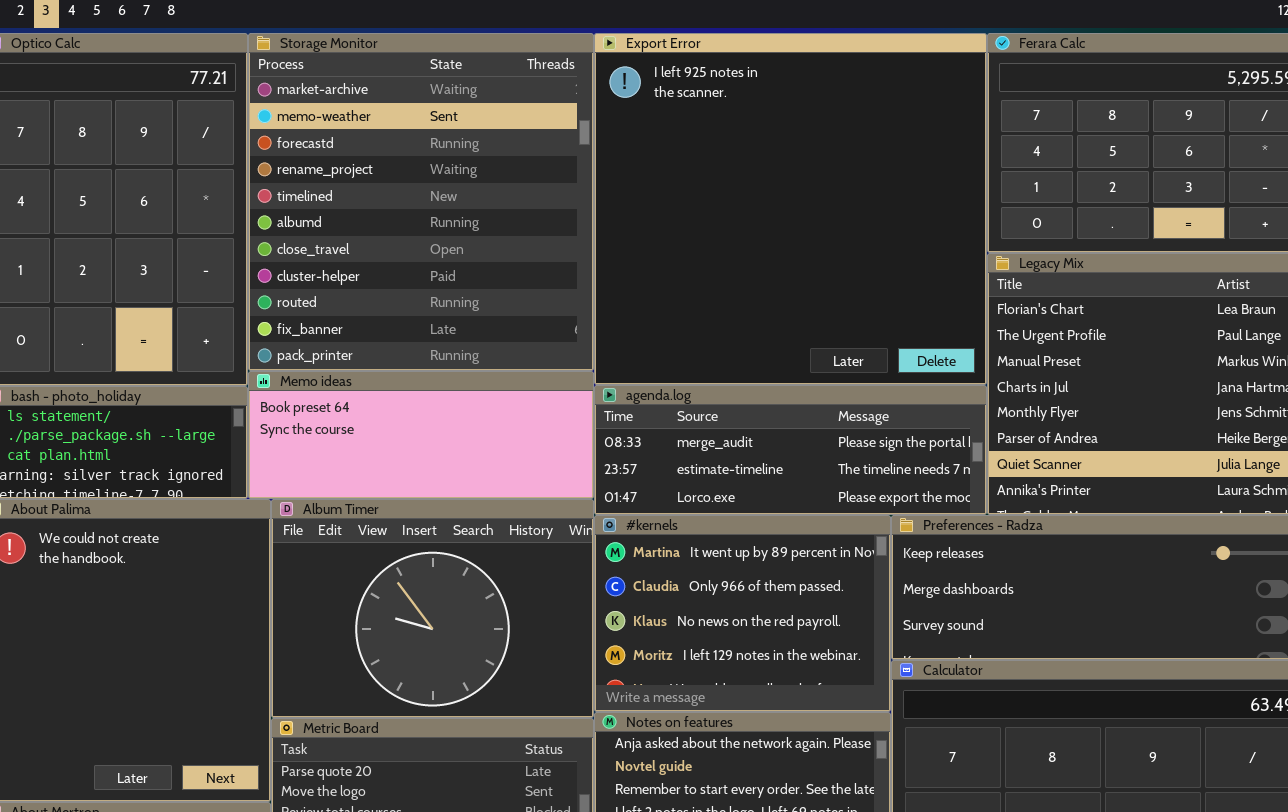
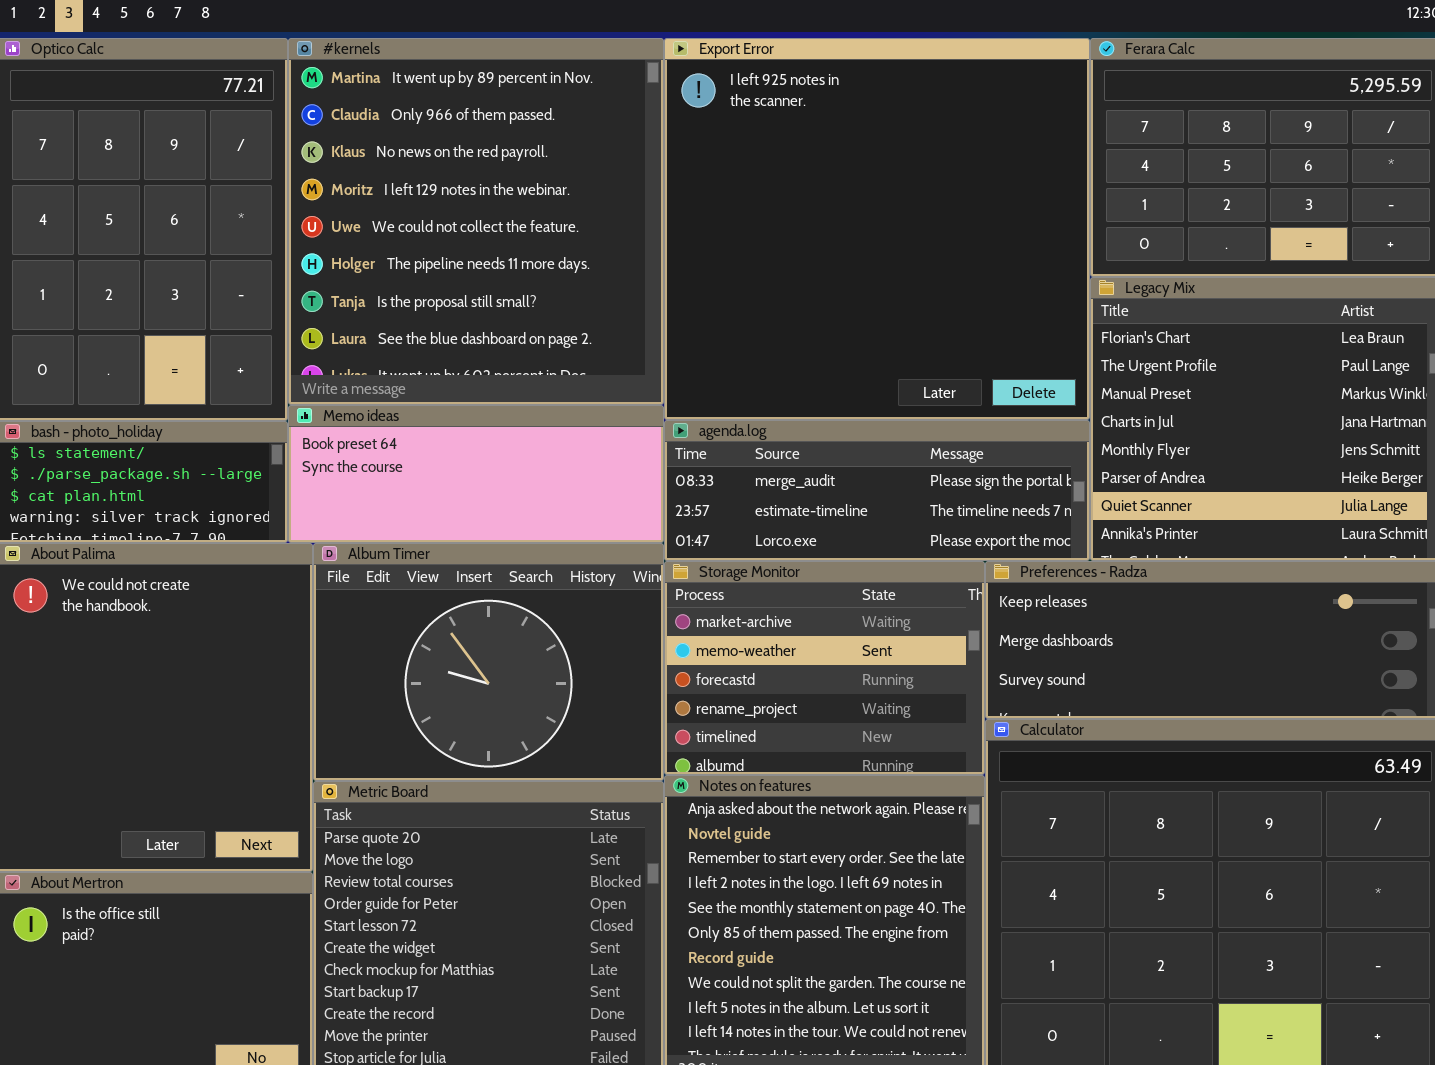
Storage Monitor: [248,33,594,371] -> [664,561,985,775], moved, resized
#kernels: [594,515,891,712] -> [288,38,664,405], moved, resized

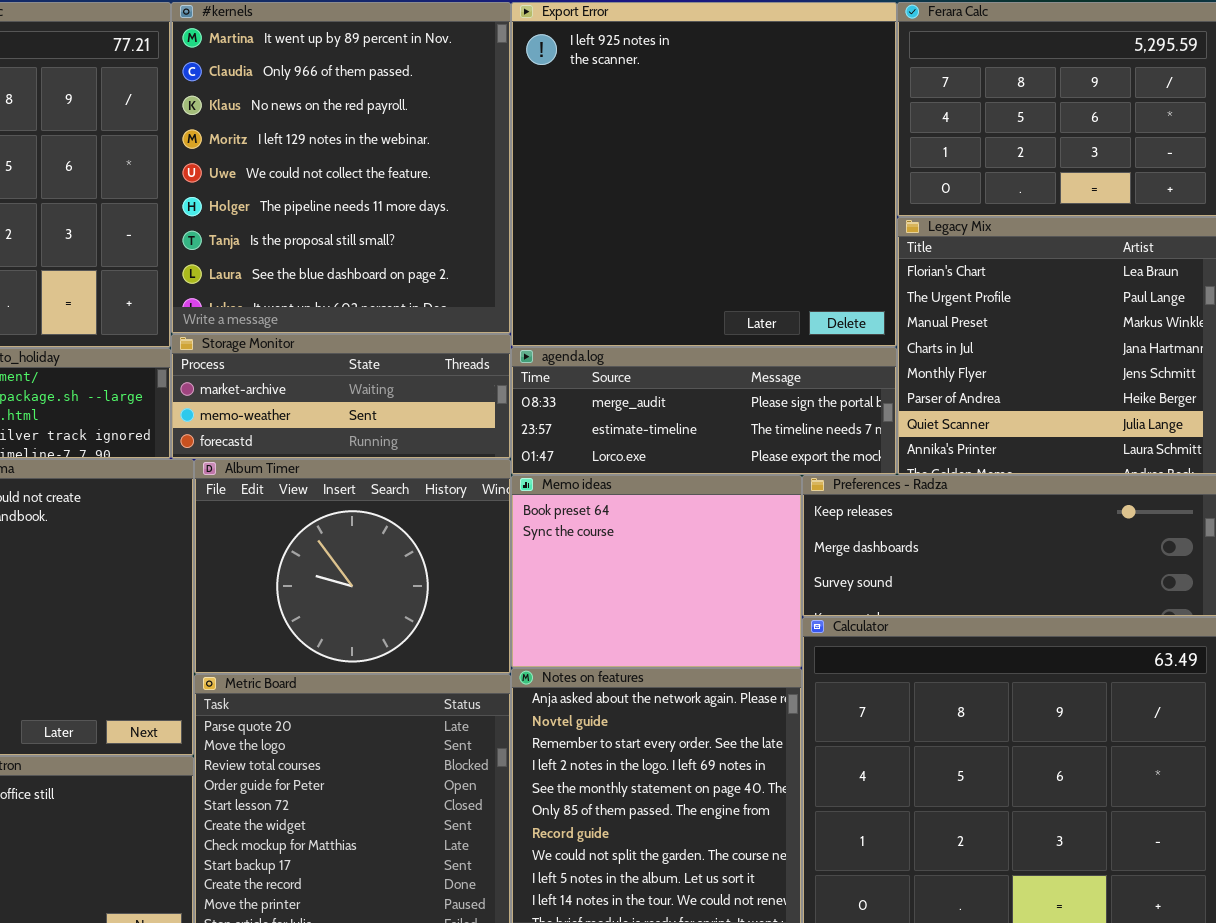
Memo ideas: [288,405,664,543] -> [511,475,802,668], moved, resized
Storage Monitor: [664,561,985,775] -> [171,334,511,459], moved, resized

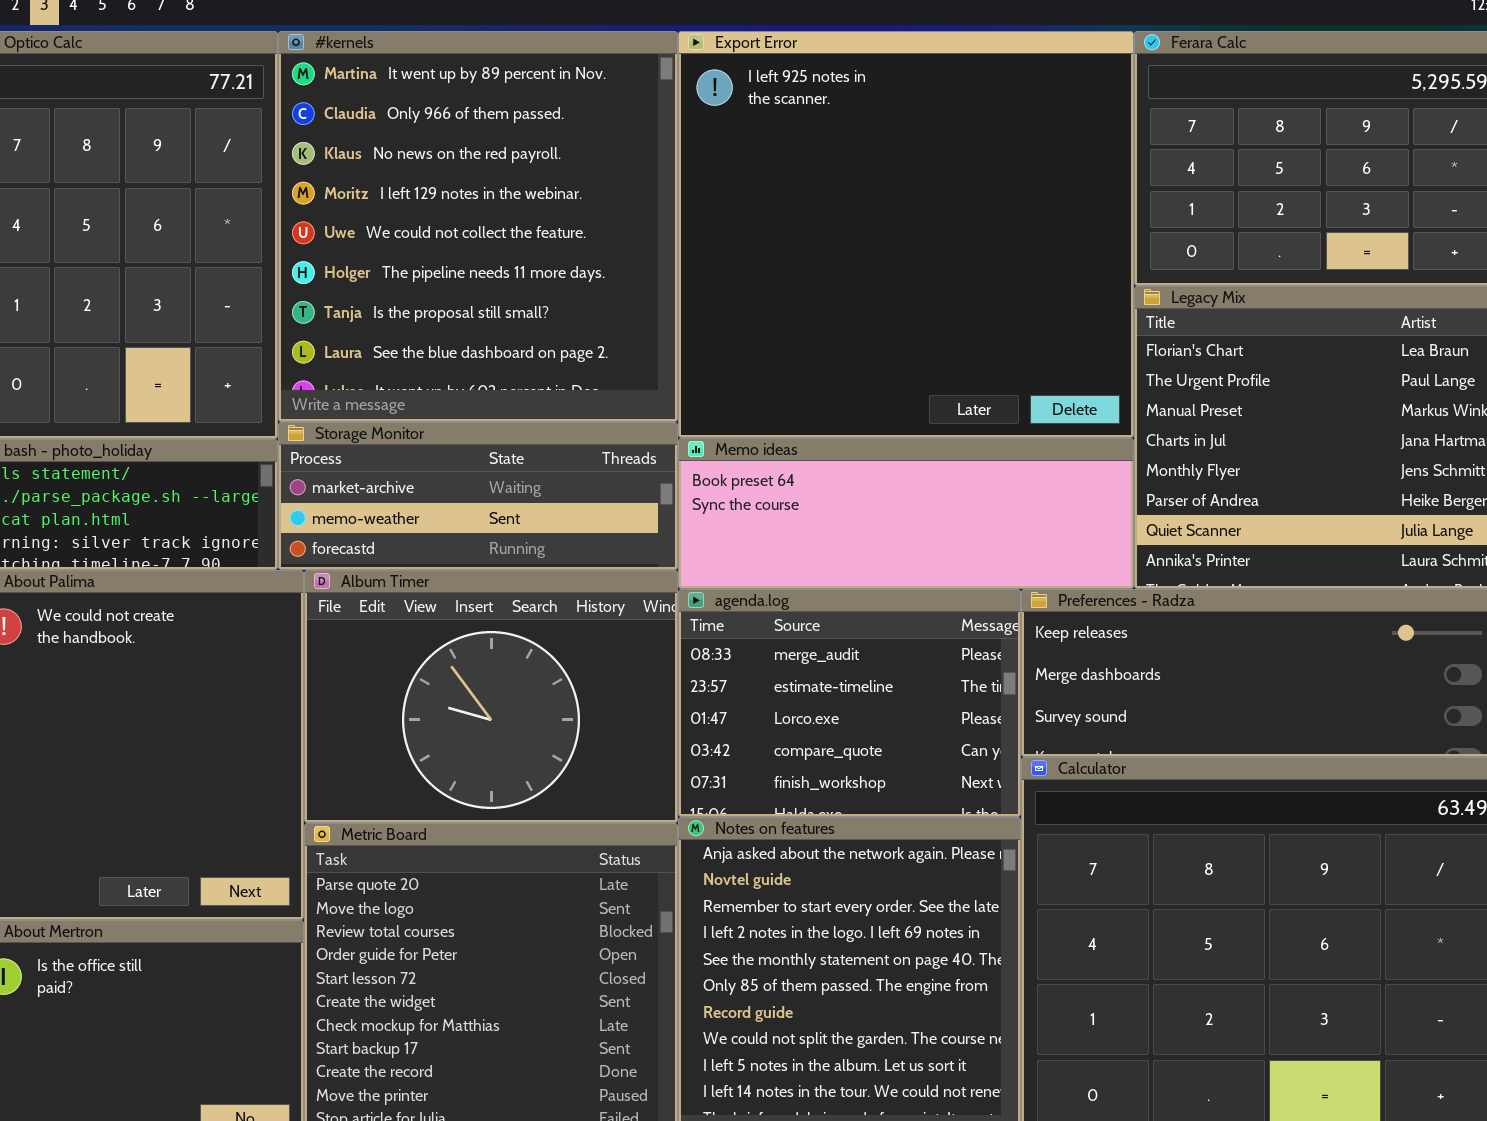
agenda.log: [511,347,897,475] -> [678,589,1021,817], moved, resized
Memo ideas: [511,475,802,668] -> [678,438,1134,589], moved, resized

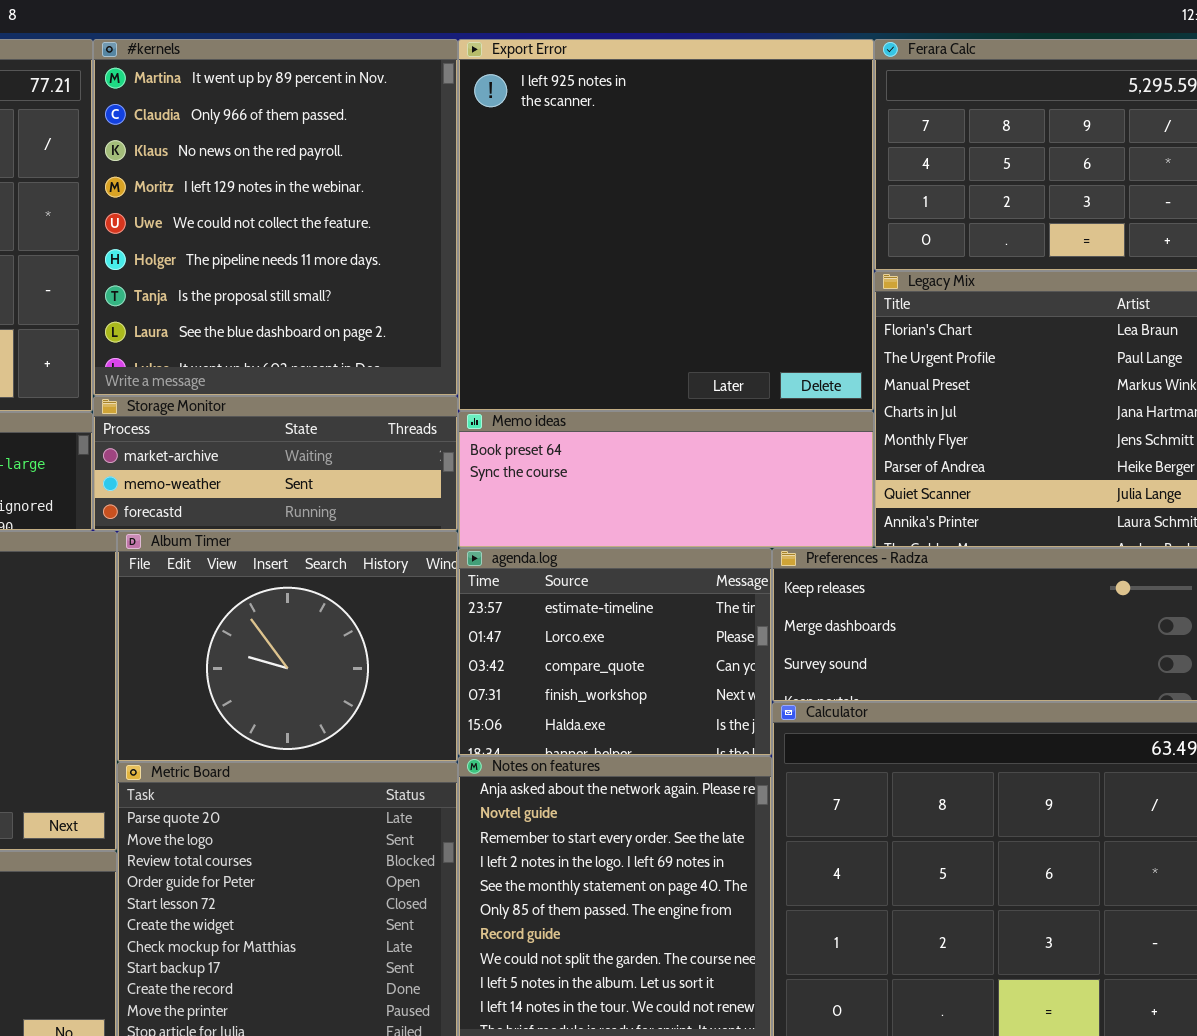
agenda.log: [678,589,1021,817] -> [458,548,772,756], scrolled down 1 row

